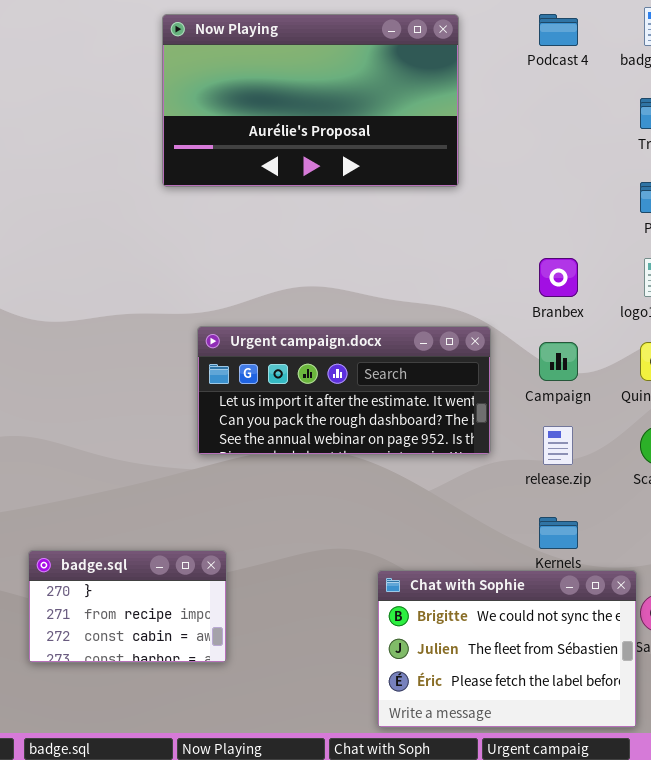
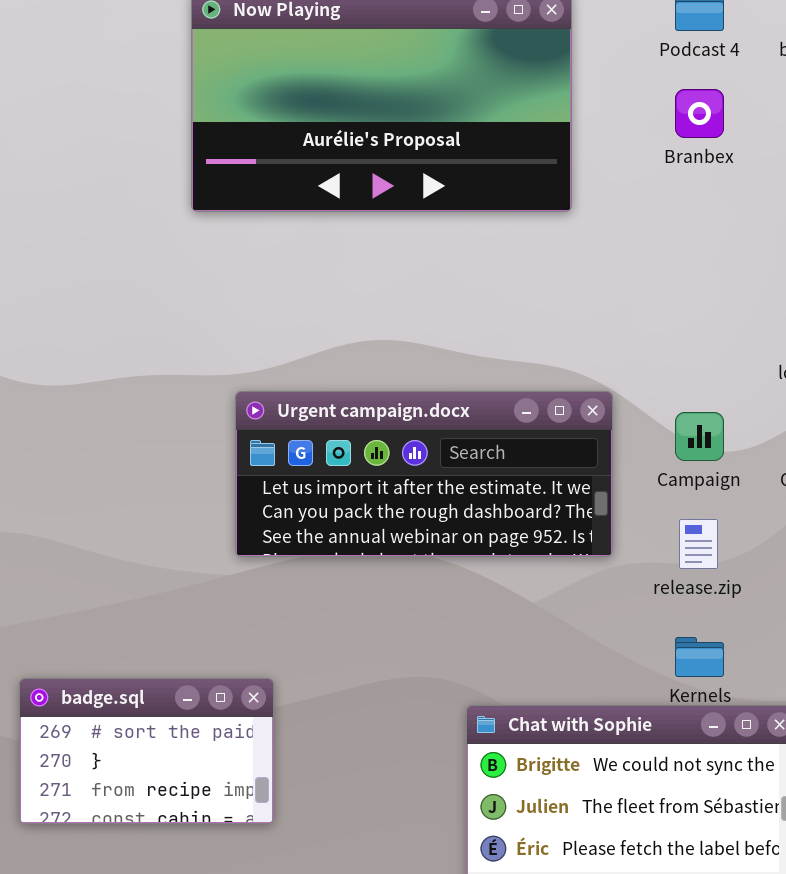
Branbex: [539,258,578,297] -> [675,89,724,138], moved
badge.sql: [28,550,227,663] -> [19,678,274,824], scrolled up 1 row

